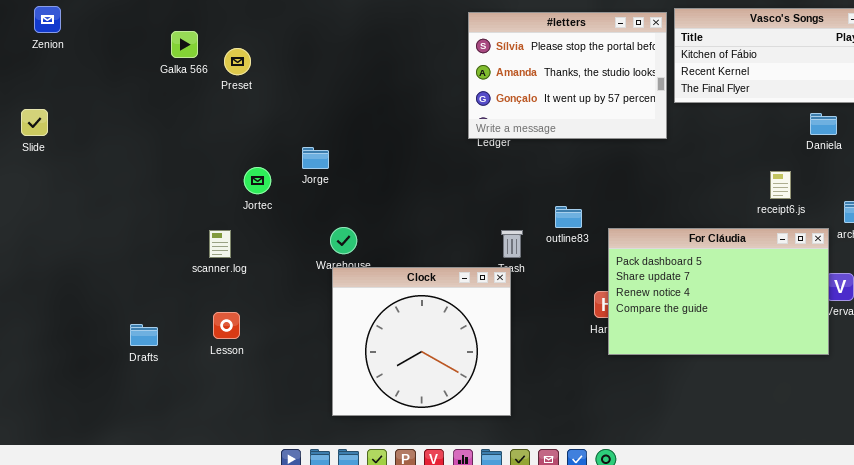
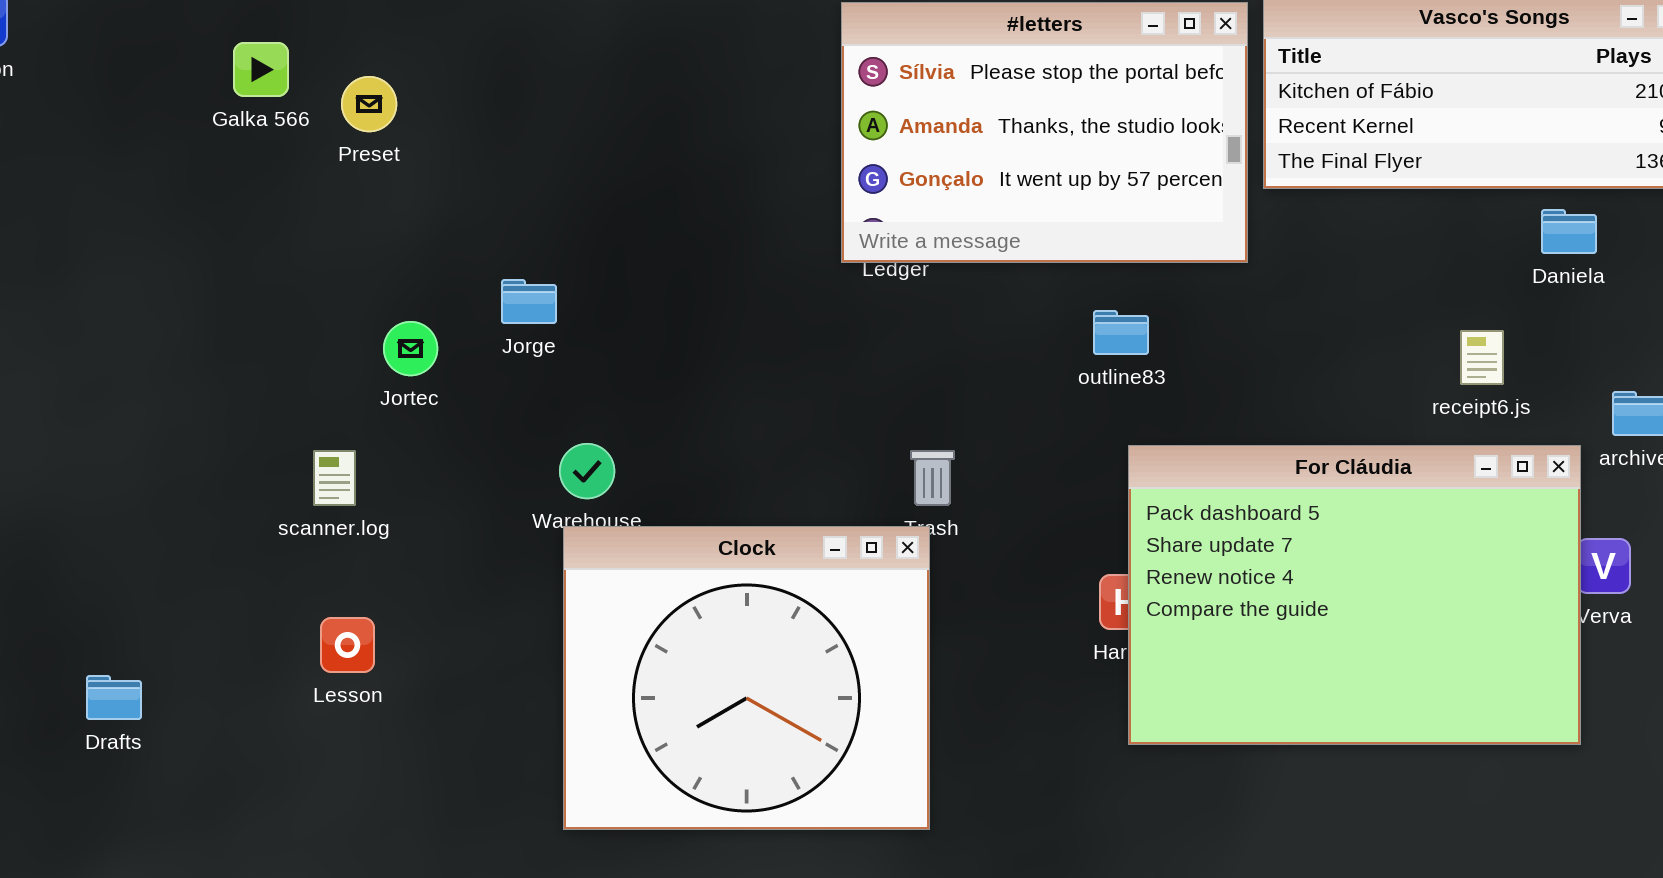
outline83: [555,206,582,228] -> [1093,310,1149,355], moved
For Cláudia: [608,228,829,355] -> [1128,445,1581,745], resized
Drafts: [130,324,158,346] -> [86,675,142,720], moved

